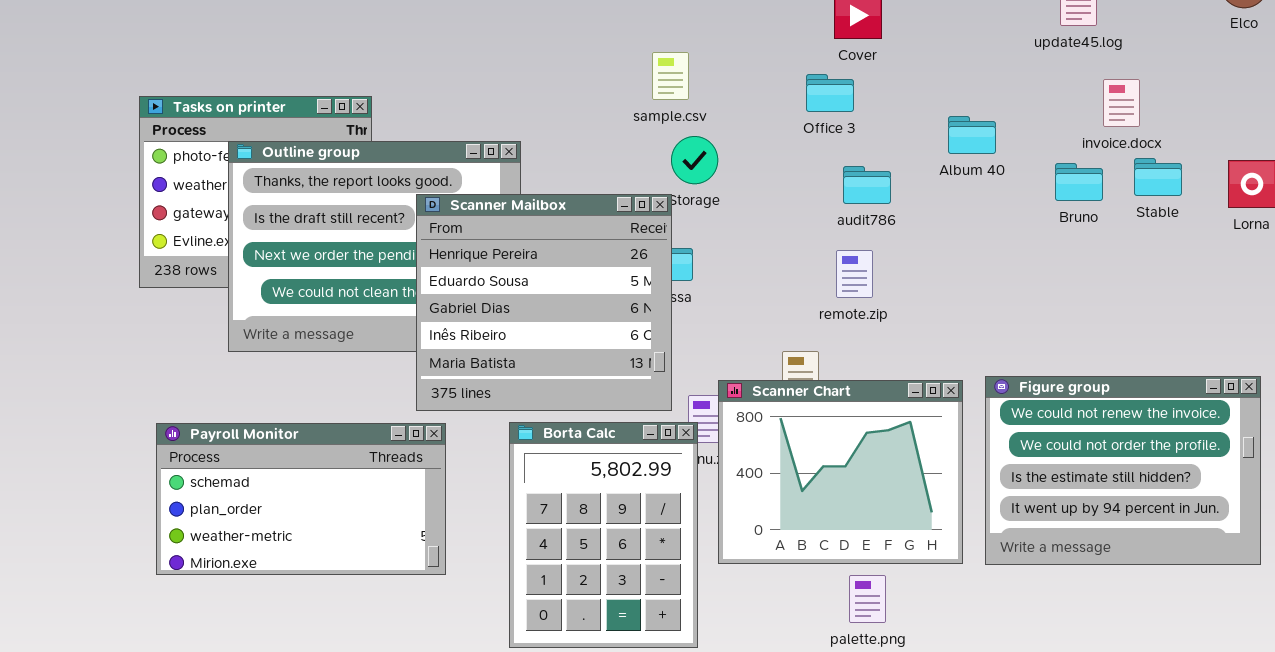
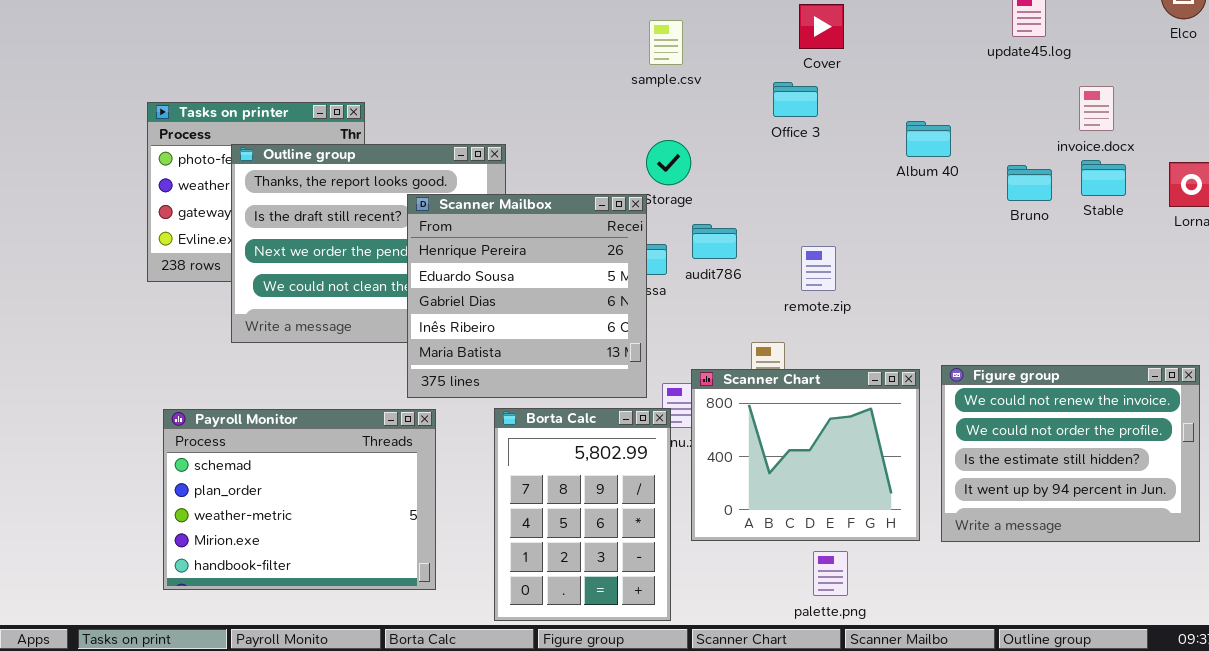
sample.csv: [652,52,689,100] -> [649,20,683,65], moved
invoice.docx: [1103,79,1140,127] -> [1079,86,1114,131], moved
audit786: [843,166,891,204] -> [692,224,737,259], moved
Payroll Monitor: [156,423,446,575] -> [163,409,436,590], resized

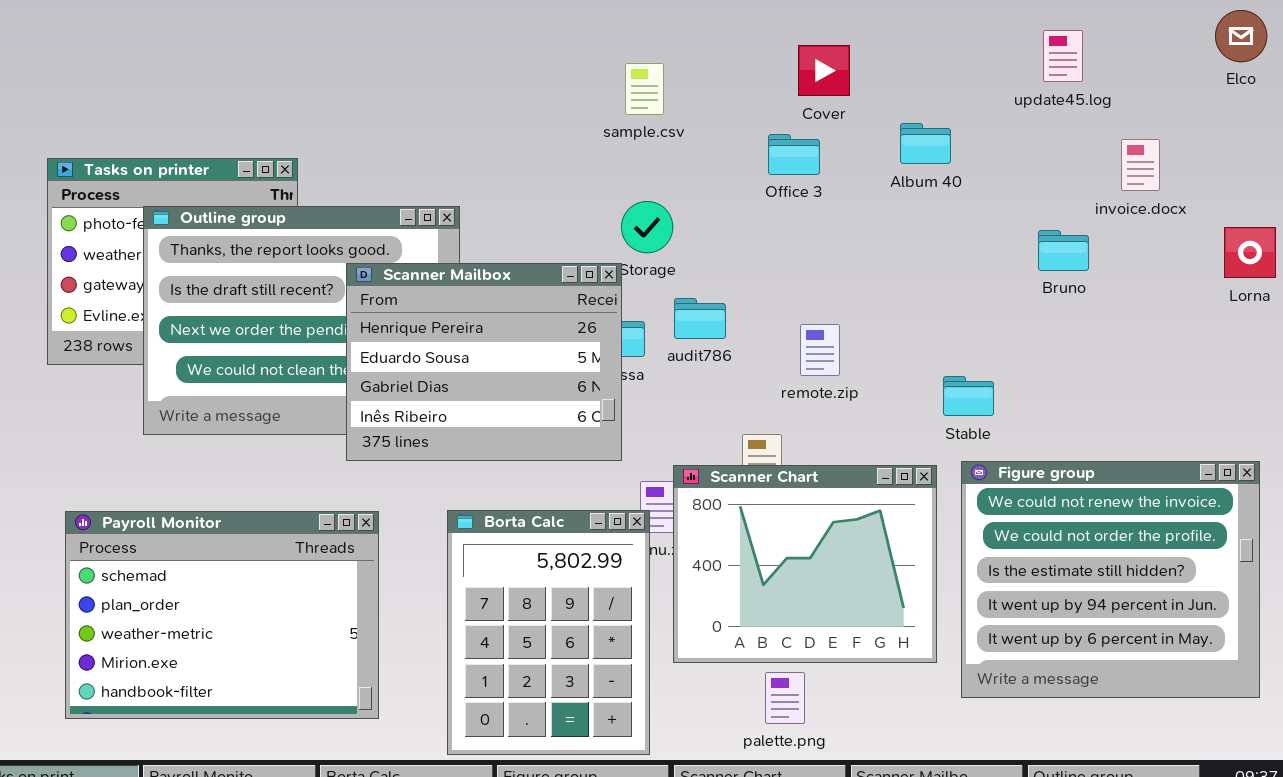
Album 40: [906,121,951,157] -> [900,123,951,164], moved
Stable: [1081,160,1126,196] -> [943,376,994,416], moved
Scanner Mailbox: [407,194,647,398] -> [346,263,622,461], resized
Figure group: [941,365,1200,542] -> [961,461,1260,698], resized
palette.png: [813,551,848,596] -> [765,672,805,724], moved

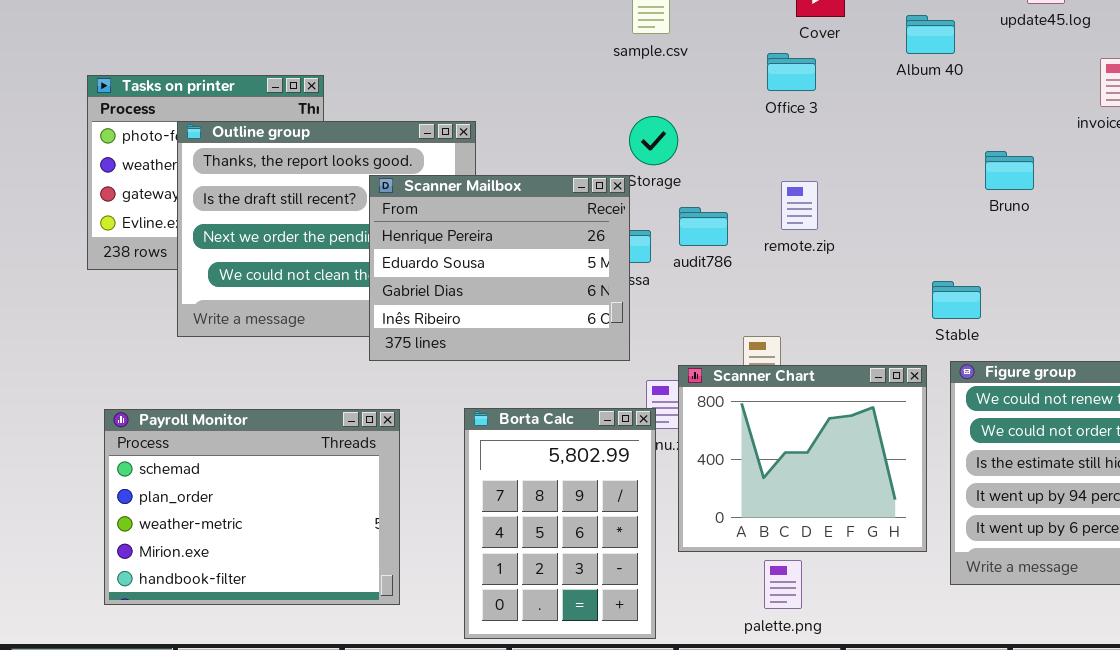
Album 40: [900,123,951,164] -> [906,15,955,54], moved
Bruno: [1038,230,1089,271] -> [985,151,1034,190], moved
remote.zip: [800,324,840,376] -> [781,181,818,230], moved

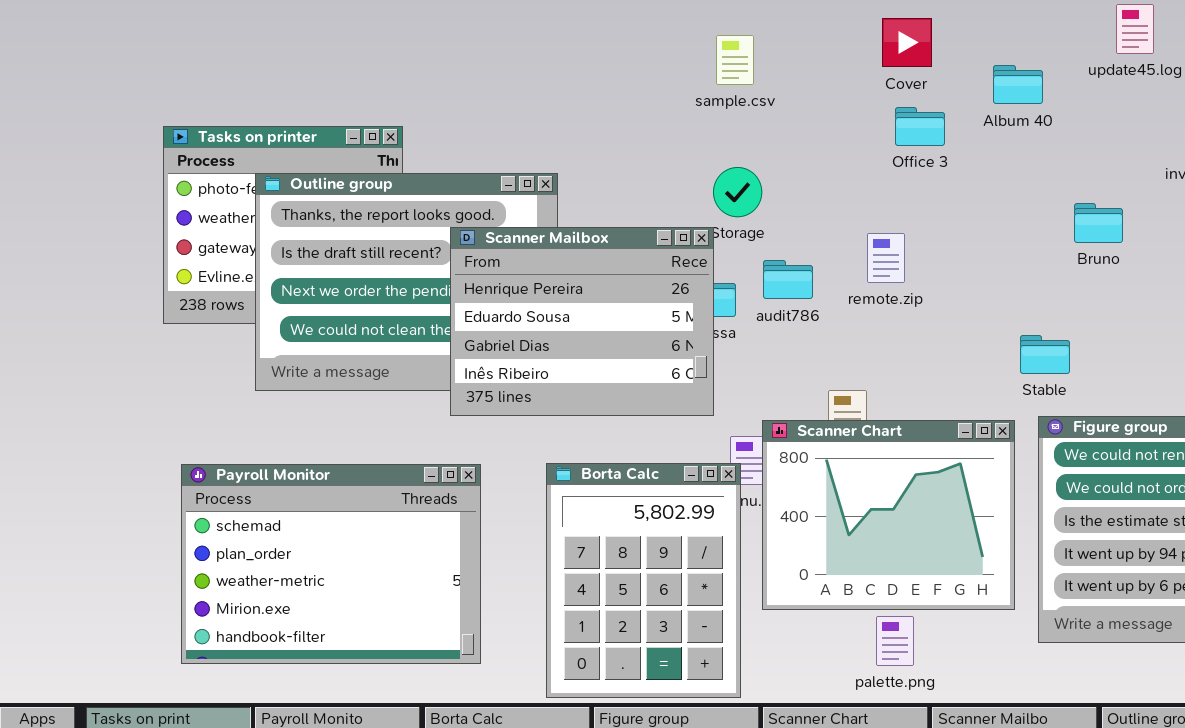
Office 3: [767,53,816,91] -> [895,107,945,146], moved
palette.png: [764,560,802,609] -> [876,616,914,666], moved

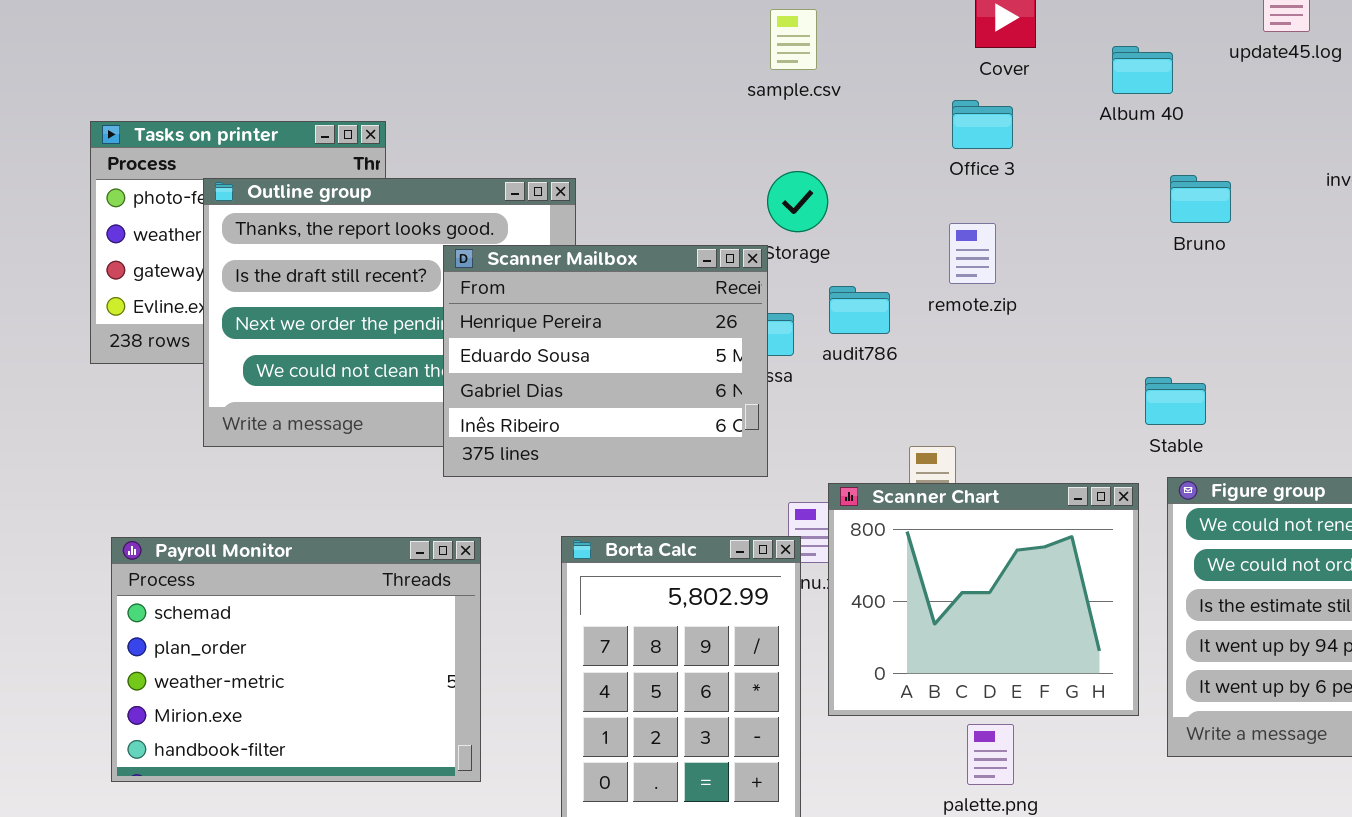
Office 3: [895,107,945,146] -> [952,100,1013,149], moved
Bruno: [1074,203,1123,243] -> [1170,175,1231,223], moved
remote.zip: [867,233,905,283] -> [949,223,996,284], moved

